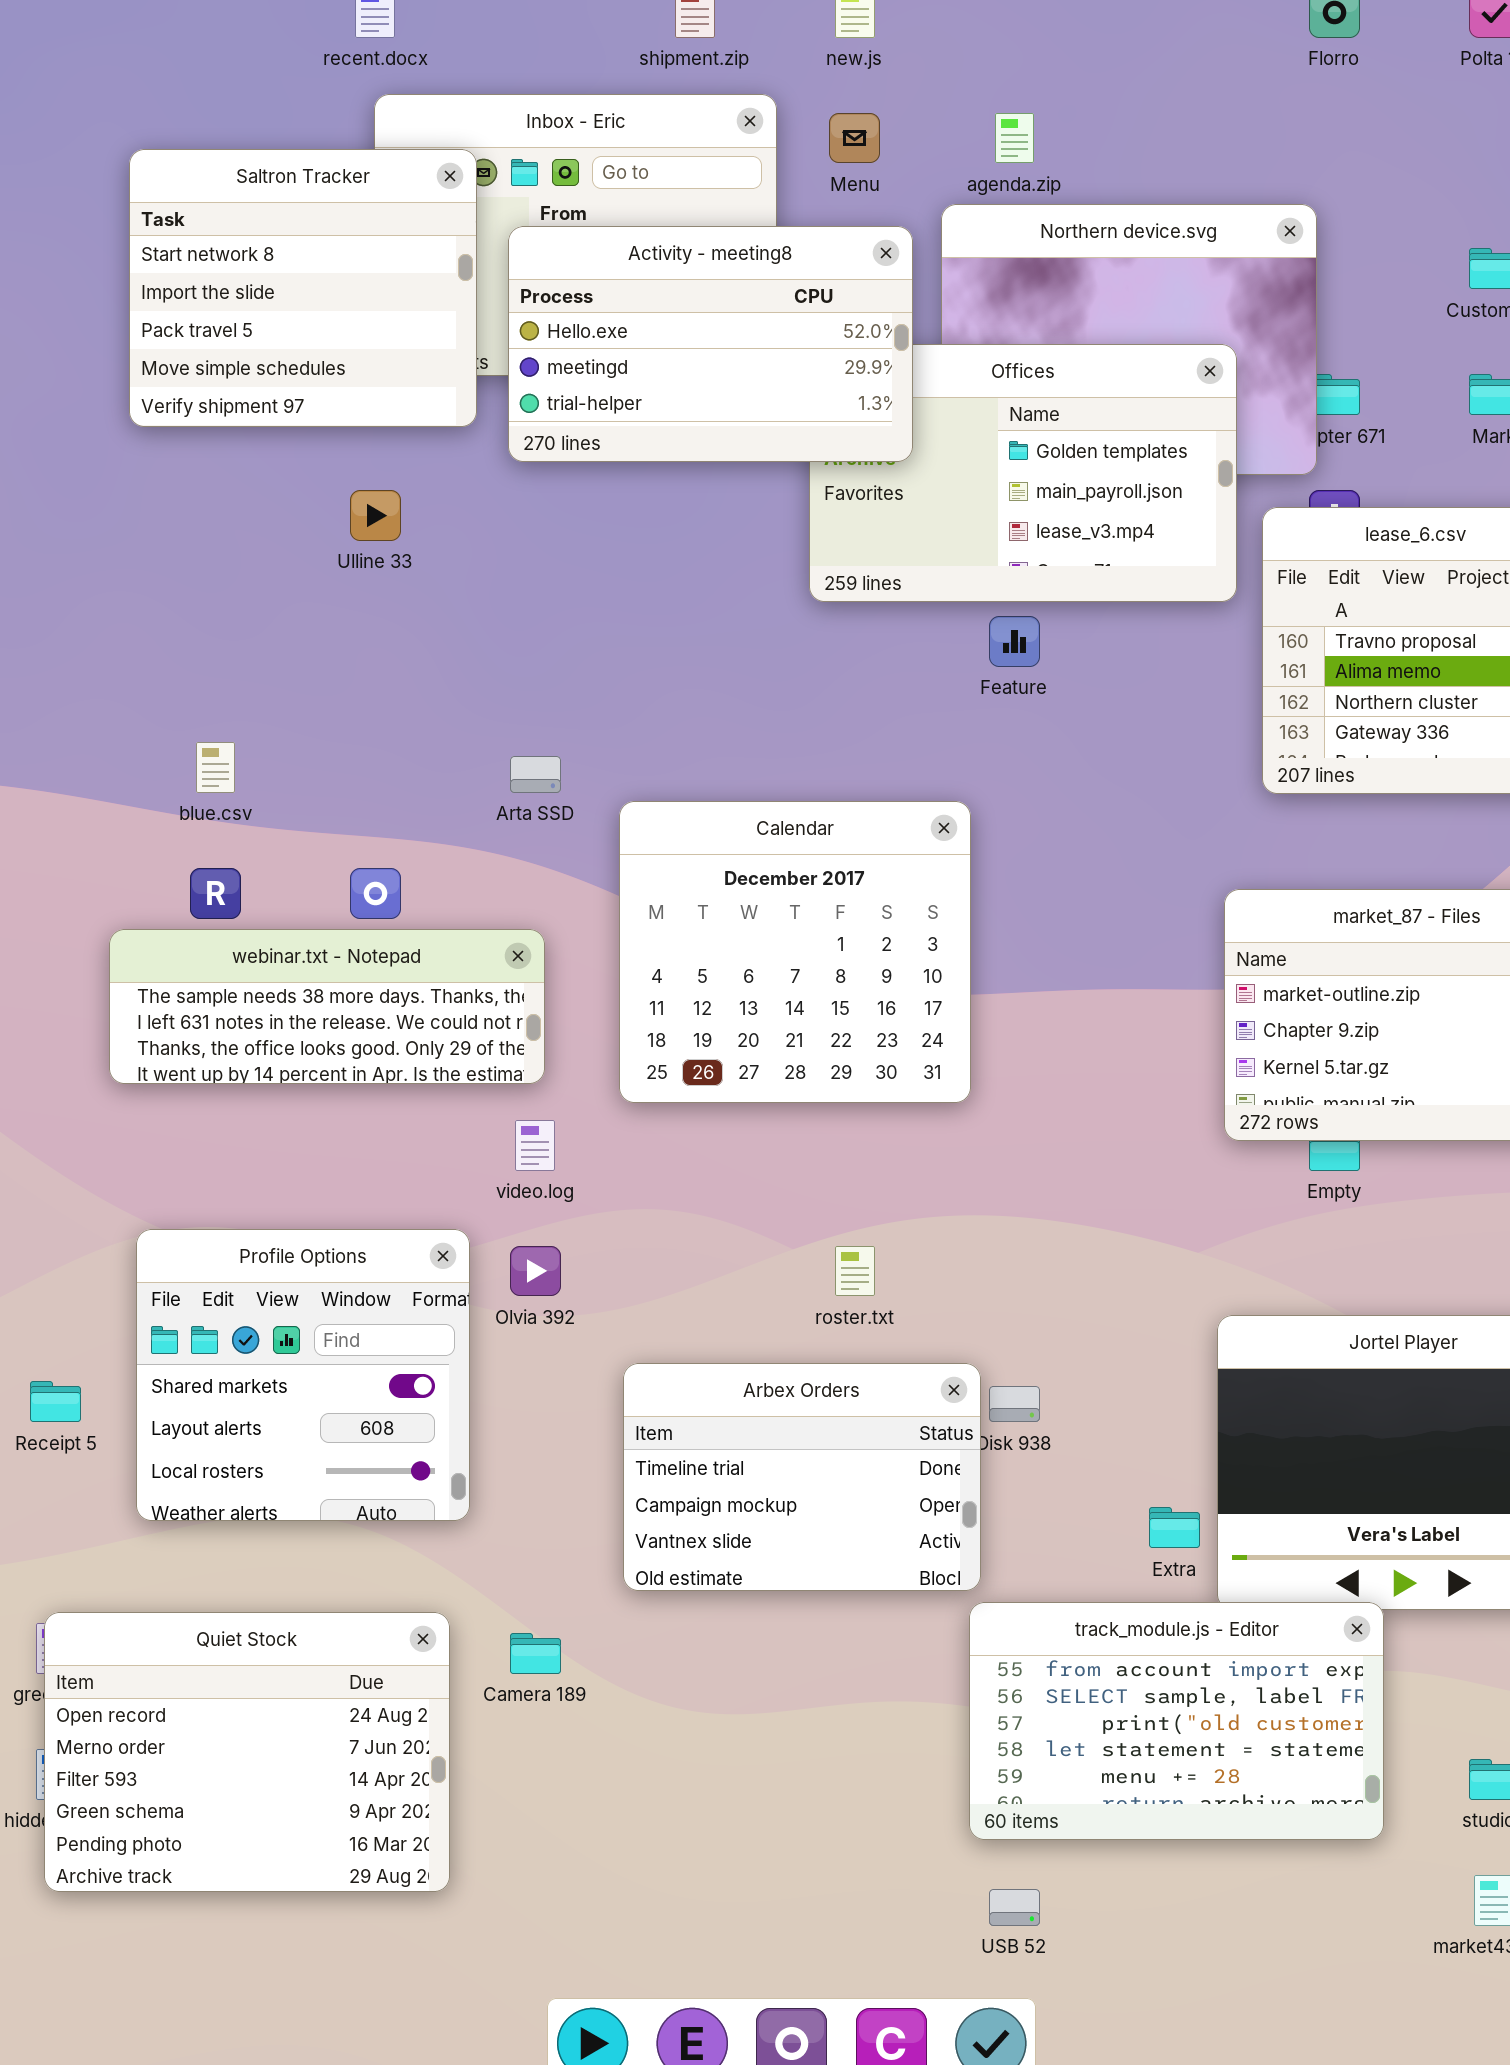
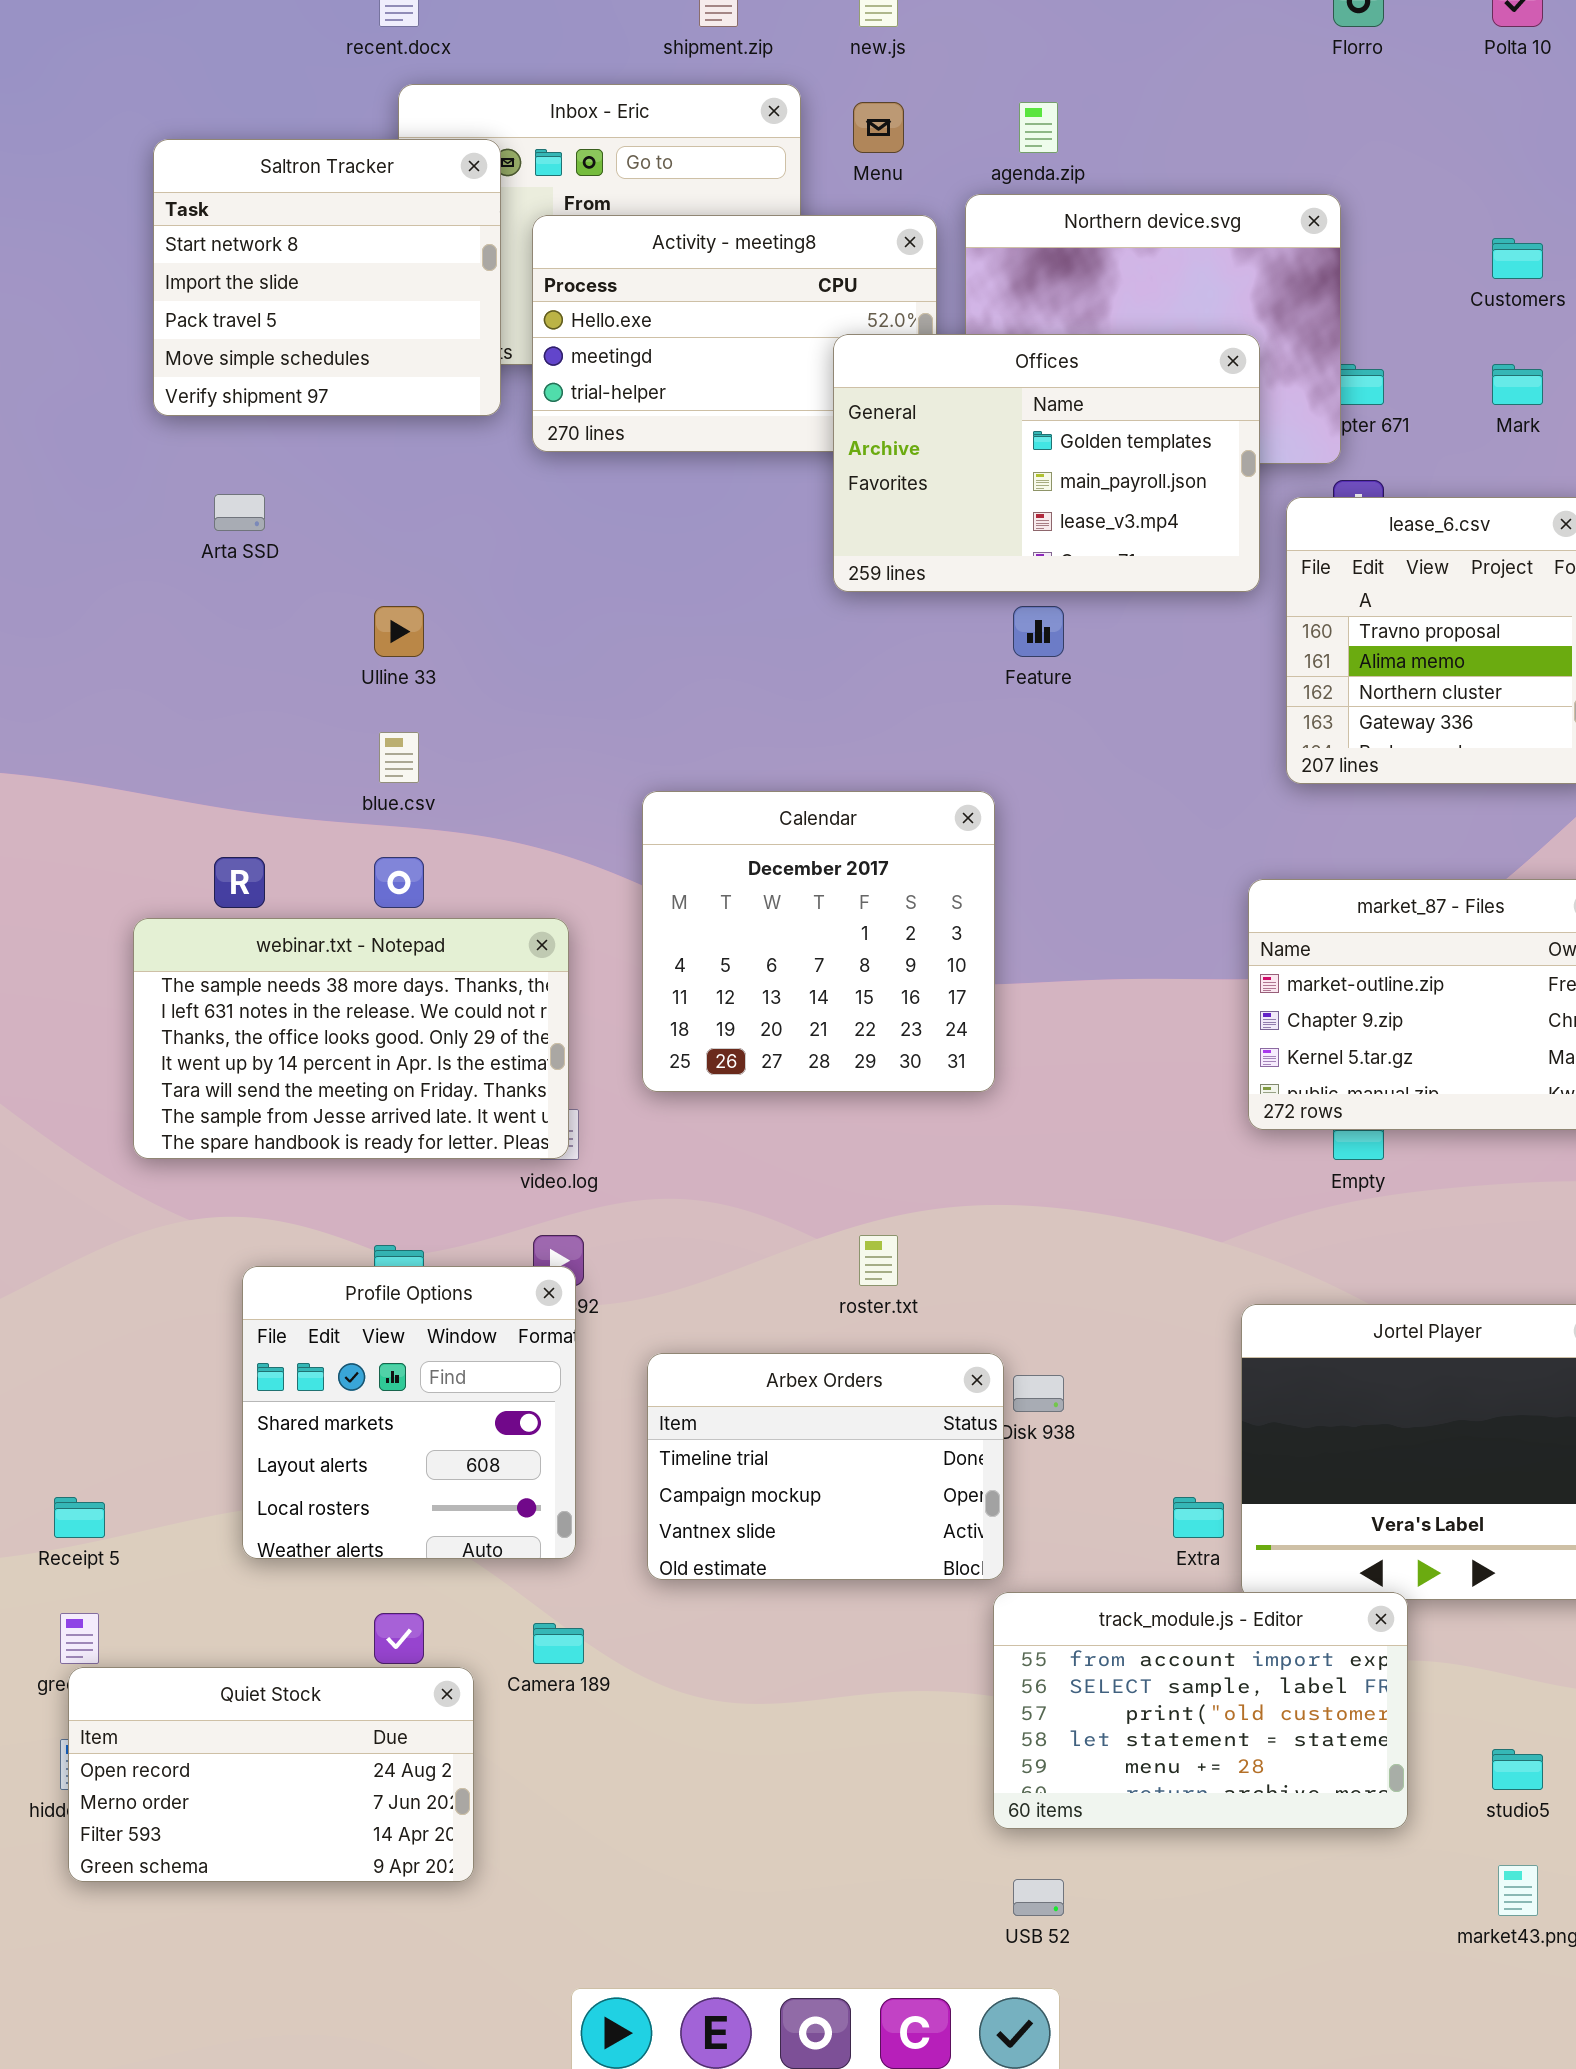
Offices: [809,344,1237,602] -> [833,334,1260,592], raised
Ulline 33: [350,490,401,541] -> [374,606,424,657], moved
blue.csv: [196,742,235,793] -> [379,732,419,783], moved
Arta SSD: [510,756,561,793] -> [214,494,265,531], moved
webinar.txt - Notepad: [109,929,545,1084] -> [133,918,569,1159], resized
Profile Options: [136,1229,470,1521] -> [242,1266,576,1559], moved
Receipt 5: [30,1381,81,1422] -> [54,1497,105,1538], moved
Quiet Stock: [44,1612,450,1892] -> [68,1667,474,1882], resized

